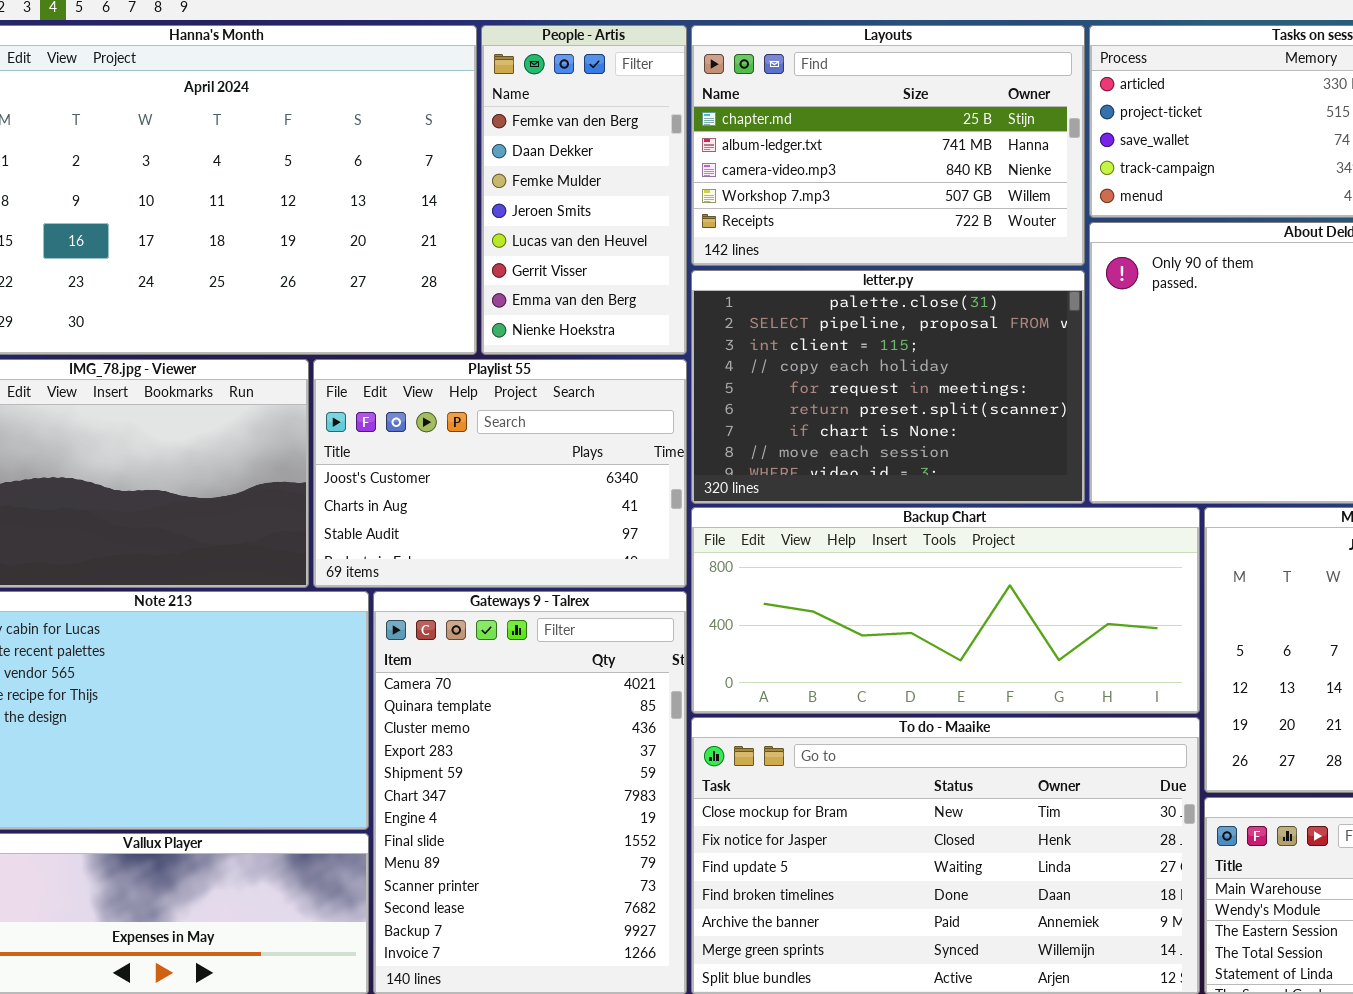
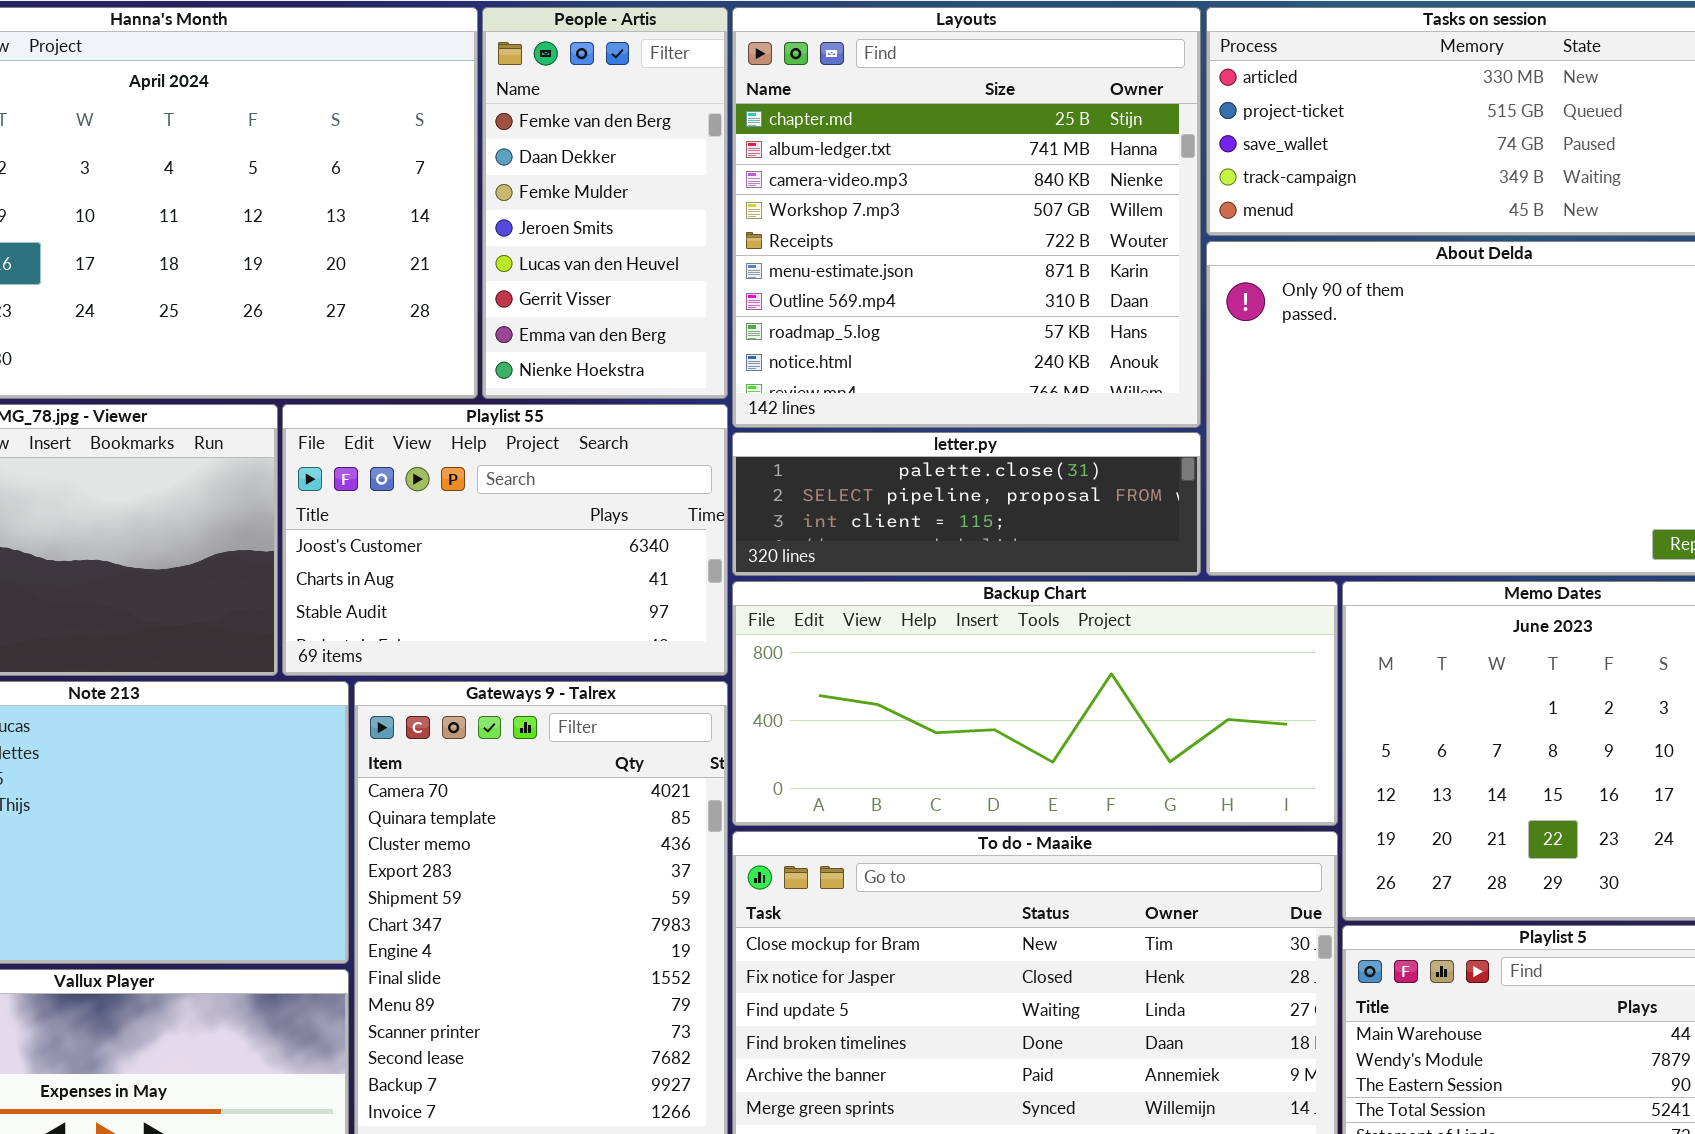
Layouts: [691,25,1085,266] -> [732,7,1201,428], resized
letter.py: [691,270,1085,504] -> [732,432,1201,576], resized

